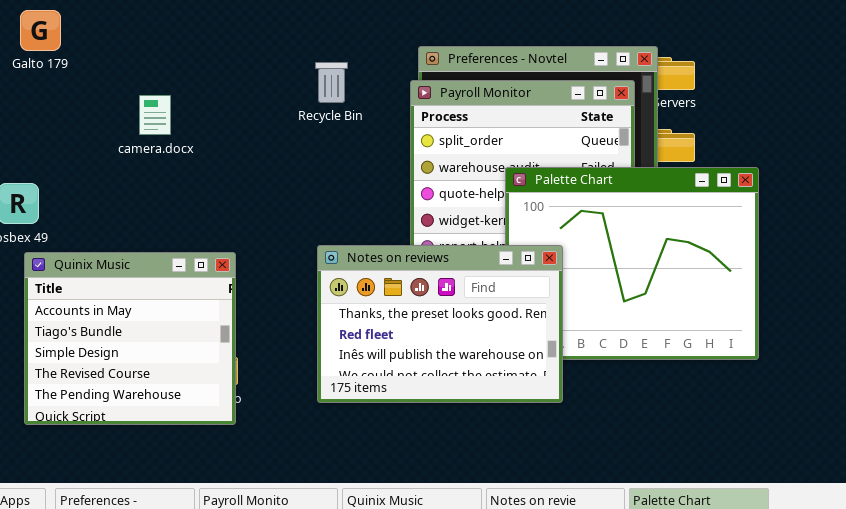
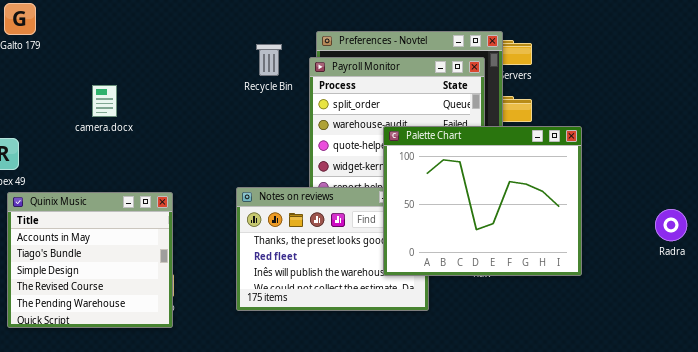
Recycle Bin: [315,62,348,103] -> [256,44,282,76], moved
camera.docx: [139,95,171,135] -> [92,85,117,117], moved
Palette Chart: [505,167,759,360] -> [383,126,582,276], raised

